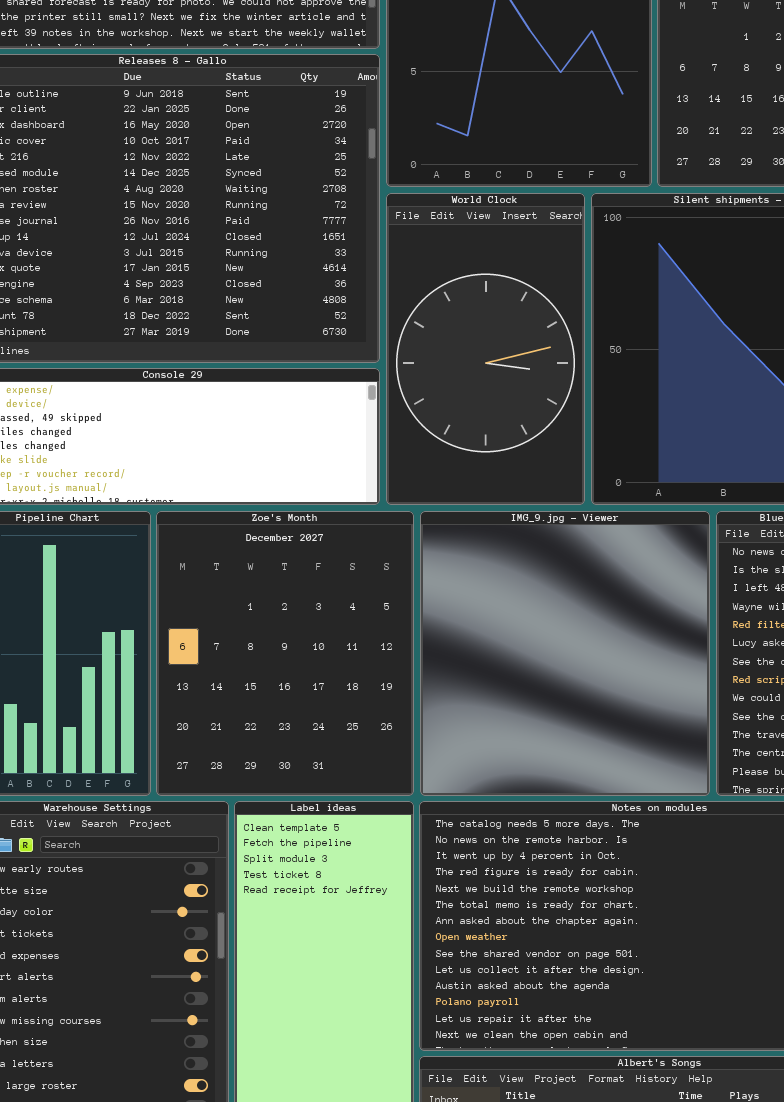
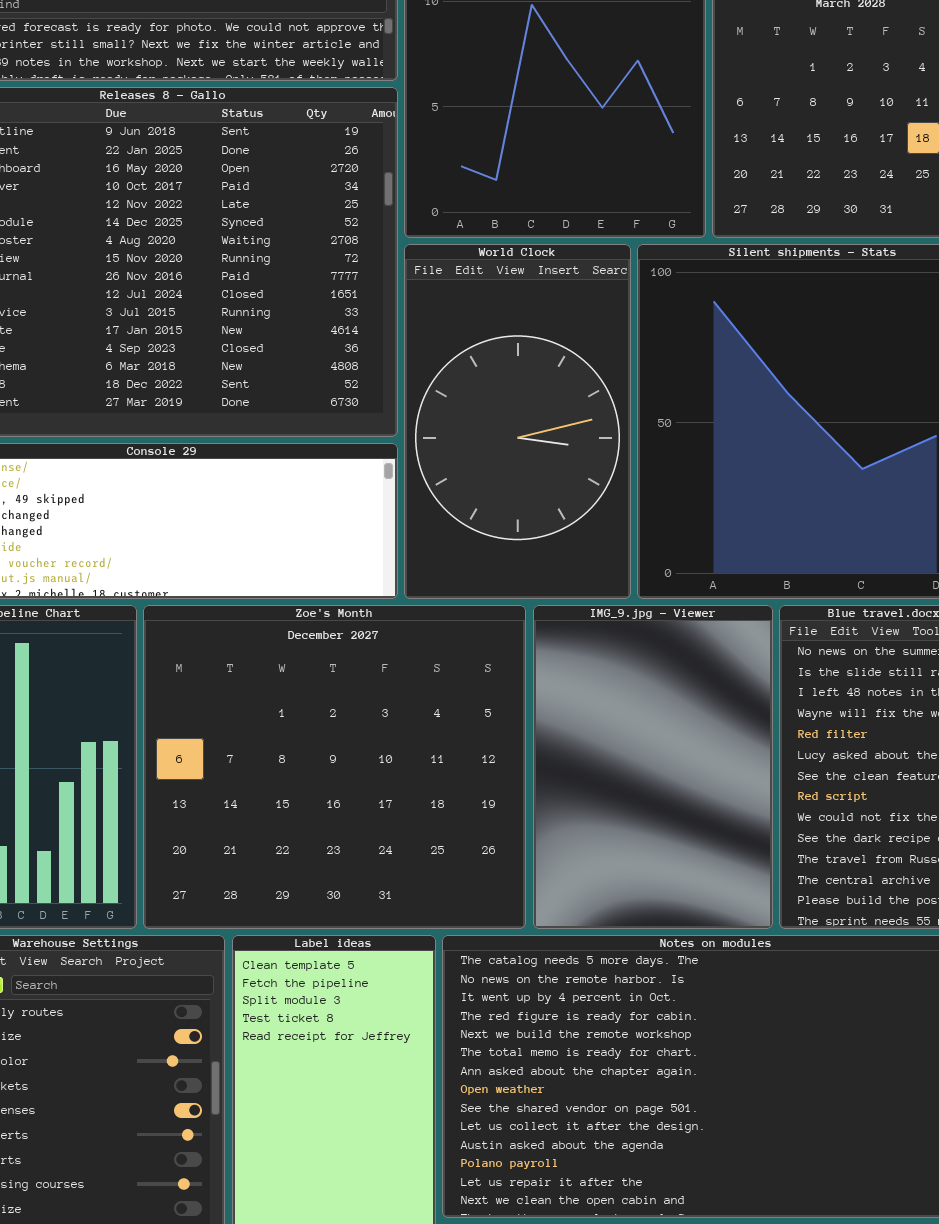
Zoe's Month: [156,511,414,796] -> [143,605,526,929], resized
IMG_9.jpg - Viewer: [420,511,710,796] -> [533,605,773,929], resized

